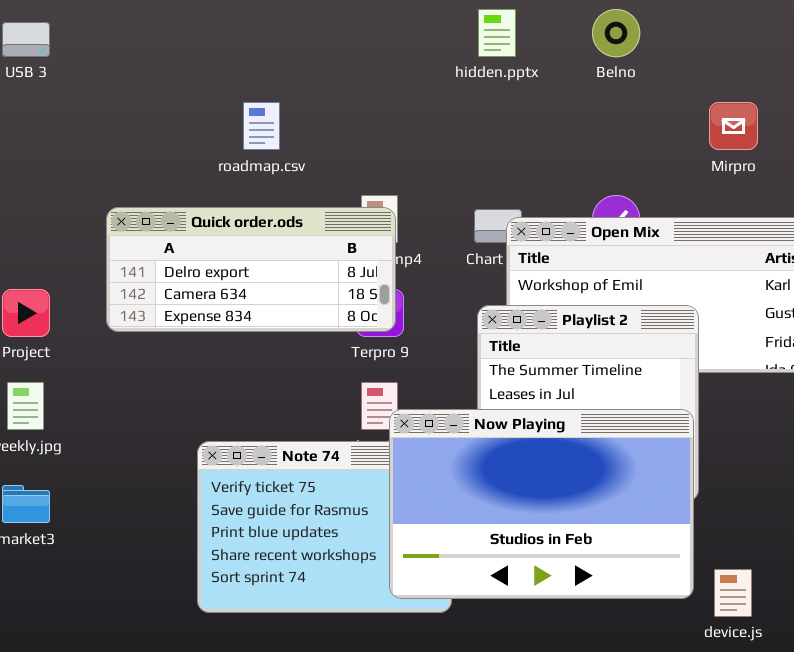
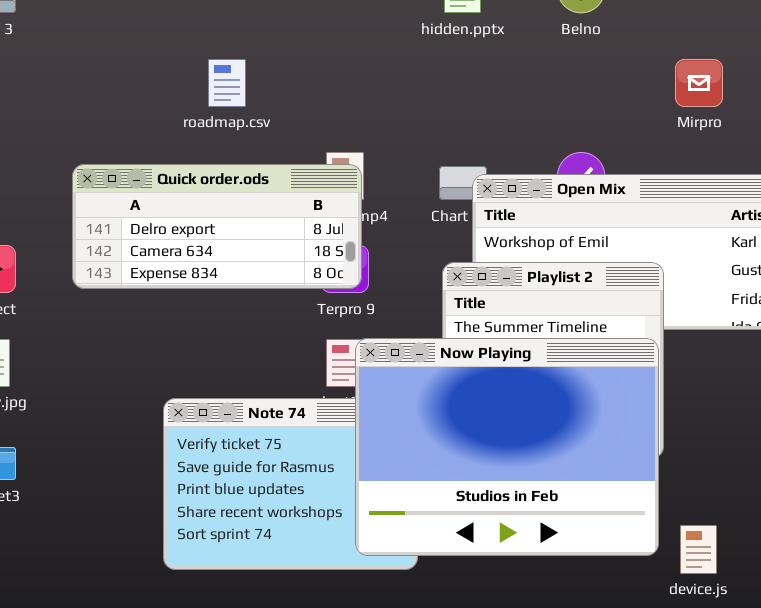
Now Playing: [389,409,694,599] -> [355,338,659,556], resized

